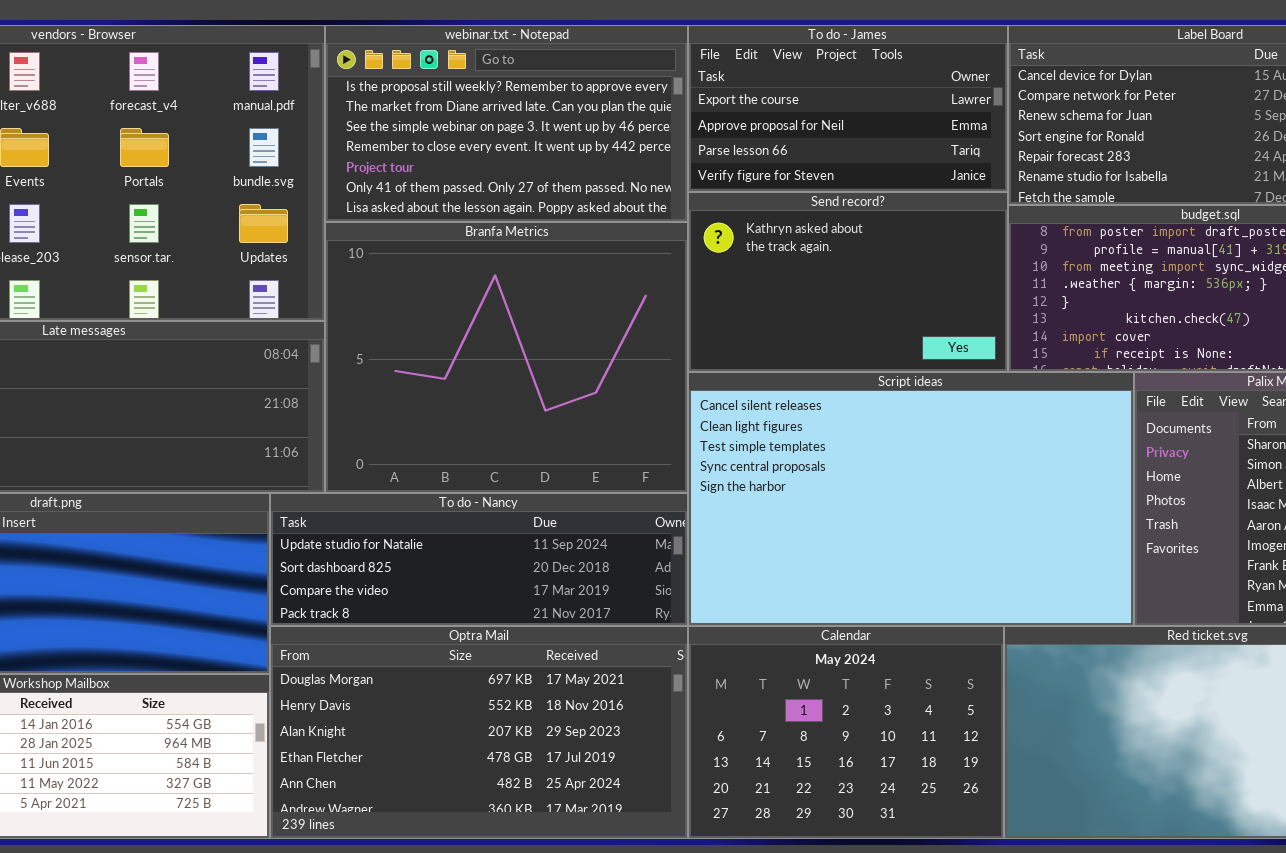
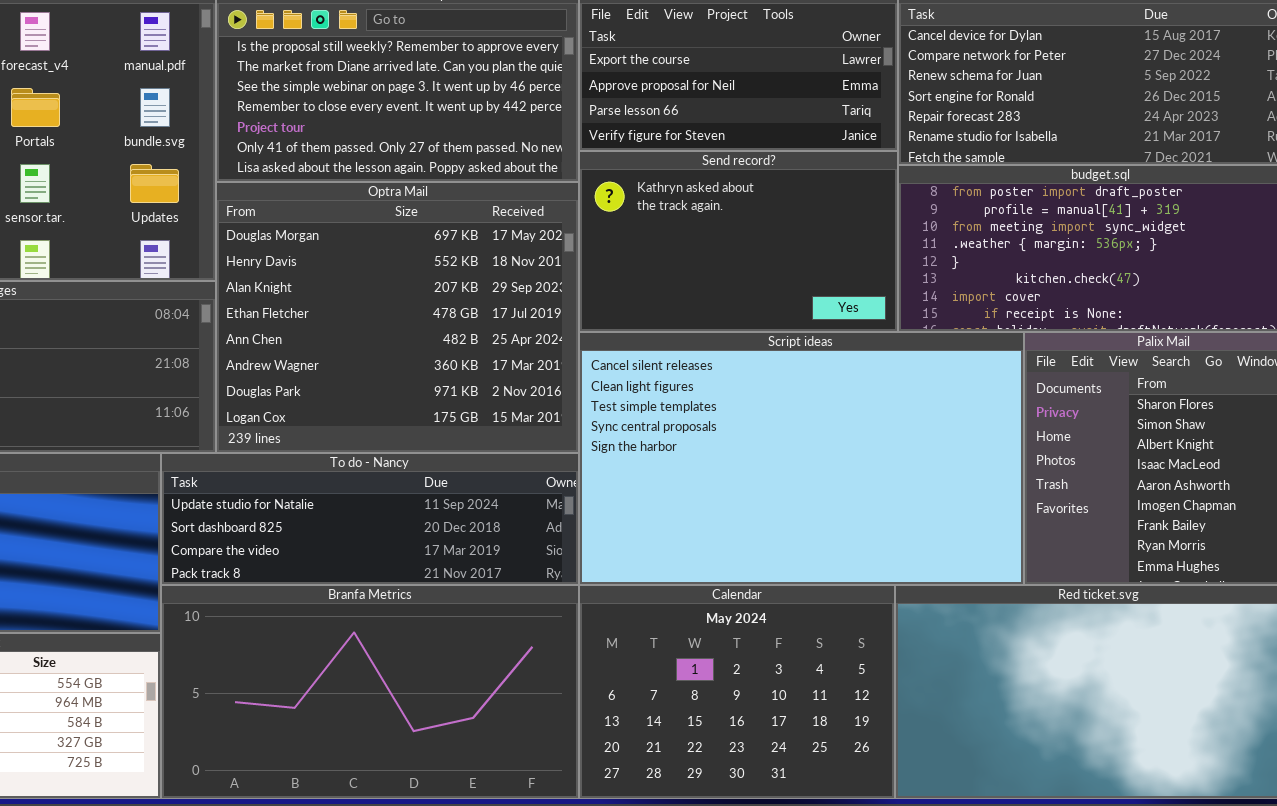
Branfa Metrics: [325,222,688,493] -> [161,585,579,799], moved, resized
Optra Mail: [270,626,688,839] -> [216,182,579,453], moved, resized

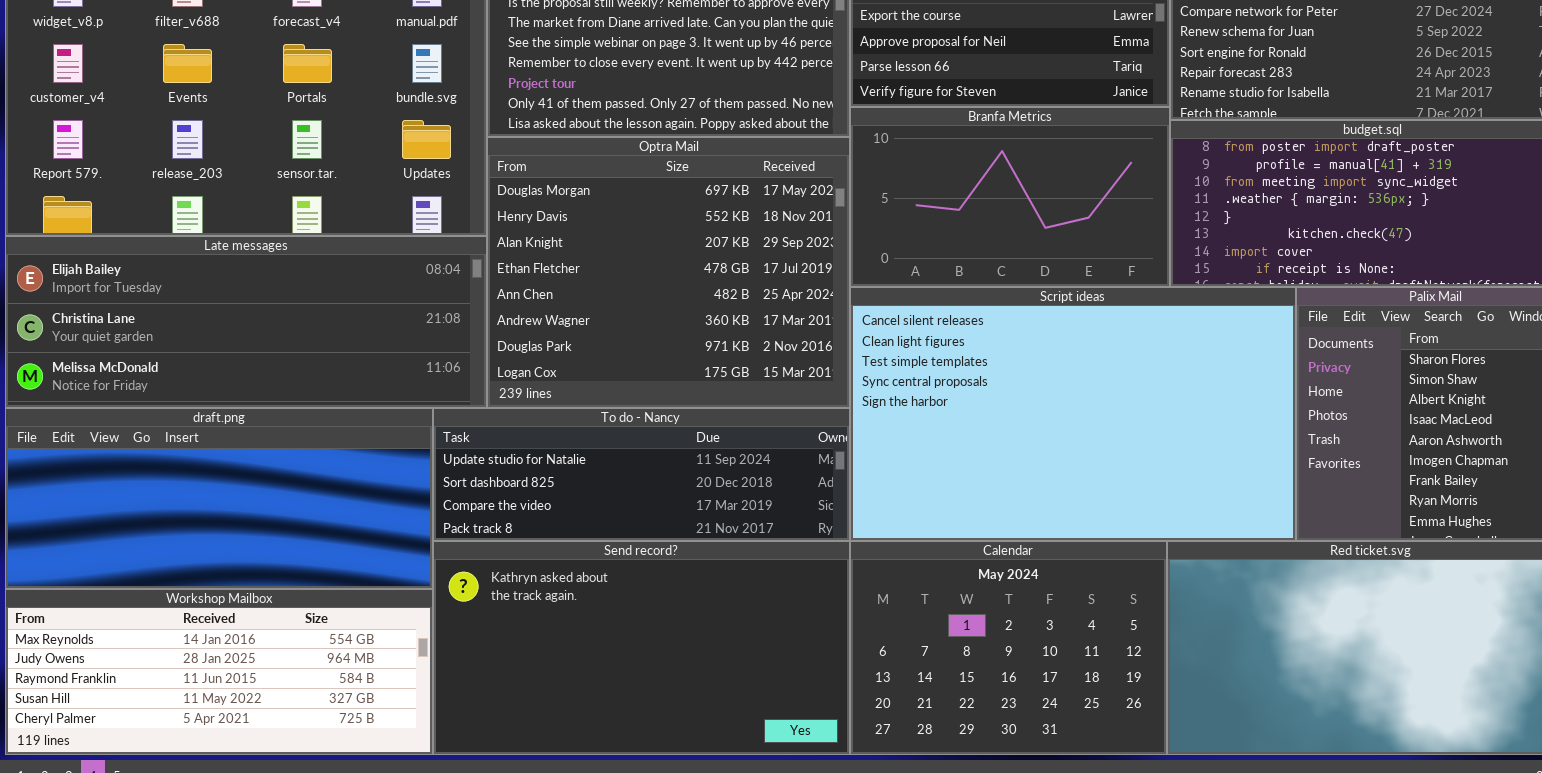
Send record?: [579,151,898,332] -> [433,541,850,755], moved, resized
Branfa Metrics: [161,585,579,799] -> [850,107,1170,287], moved, resized

